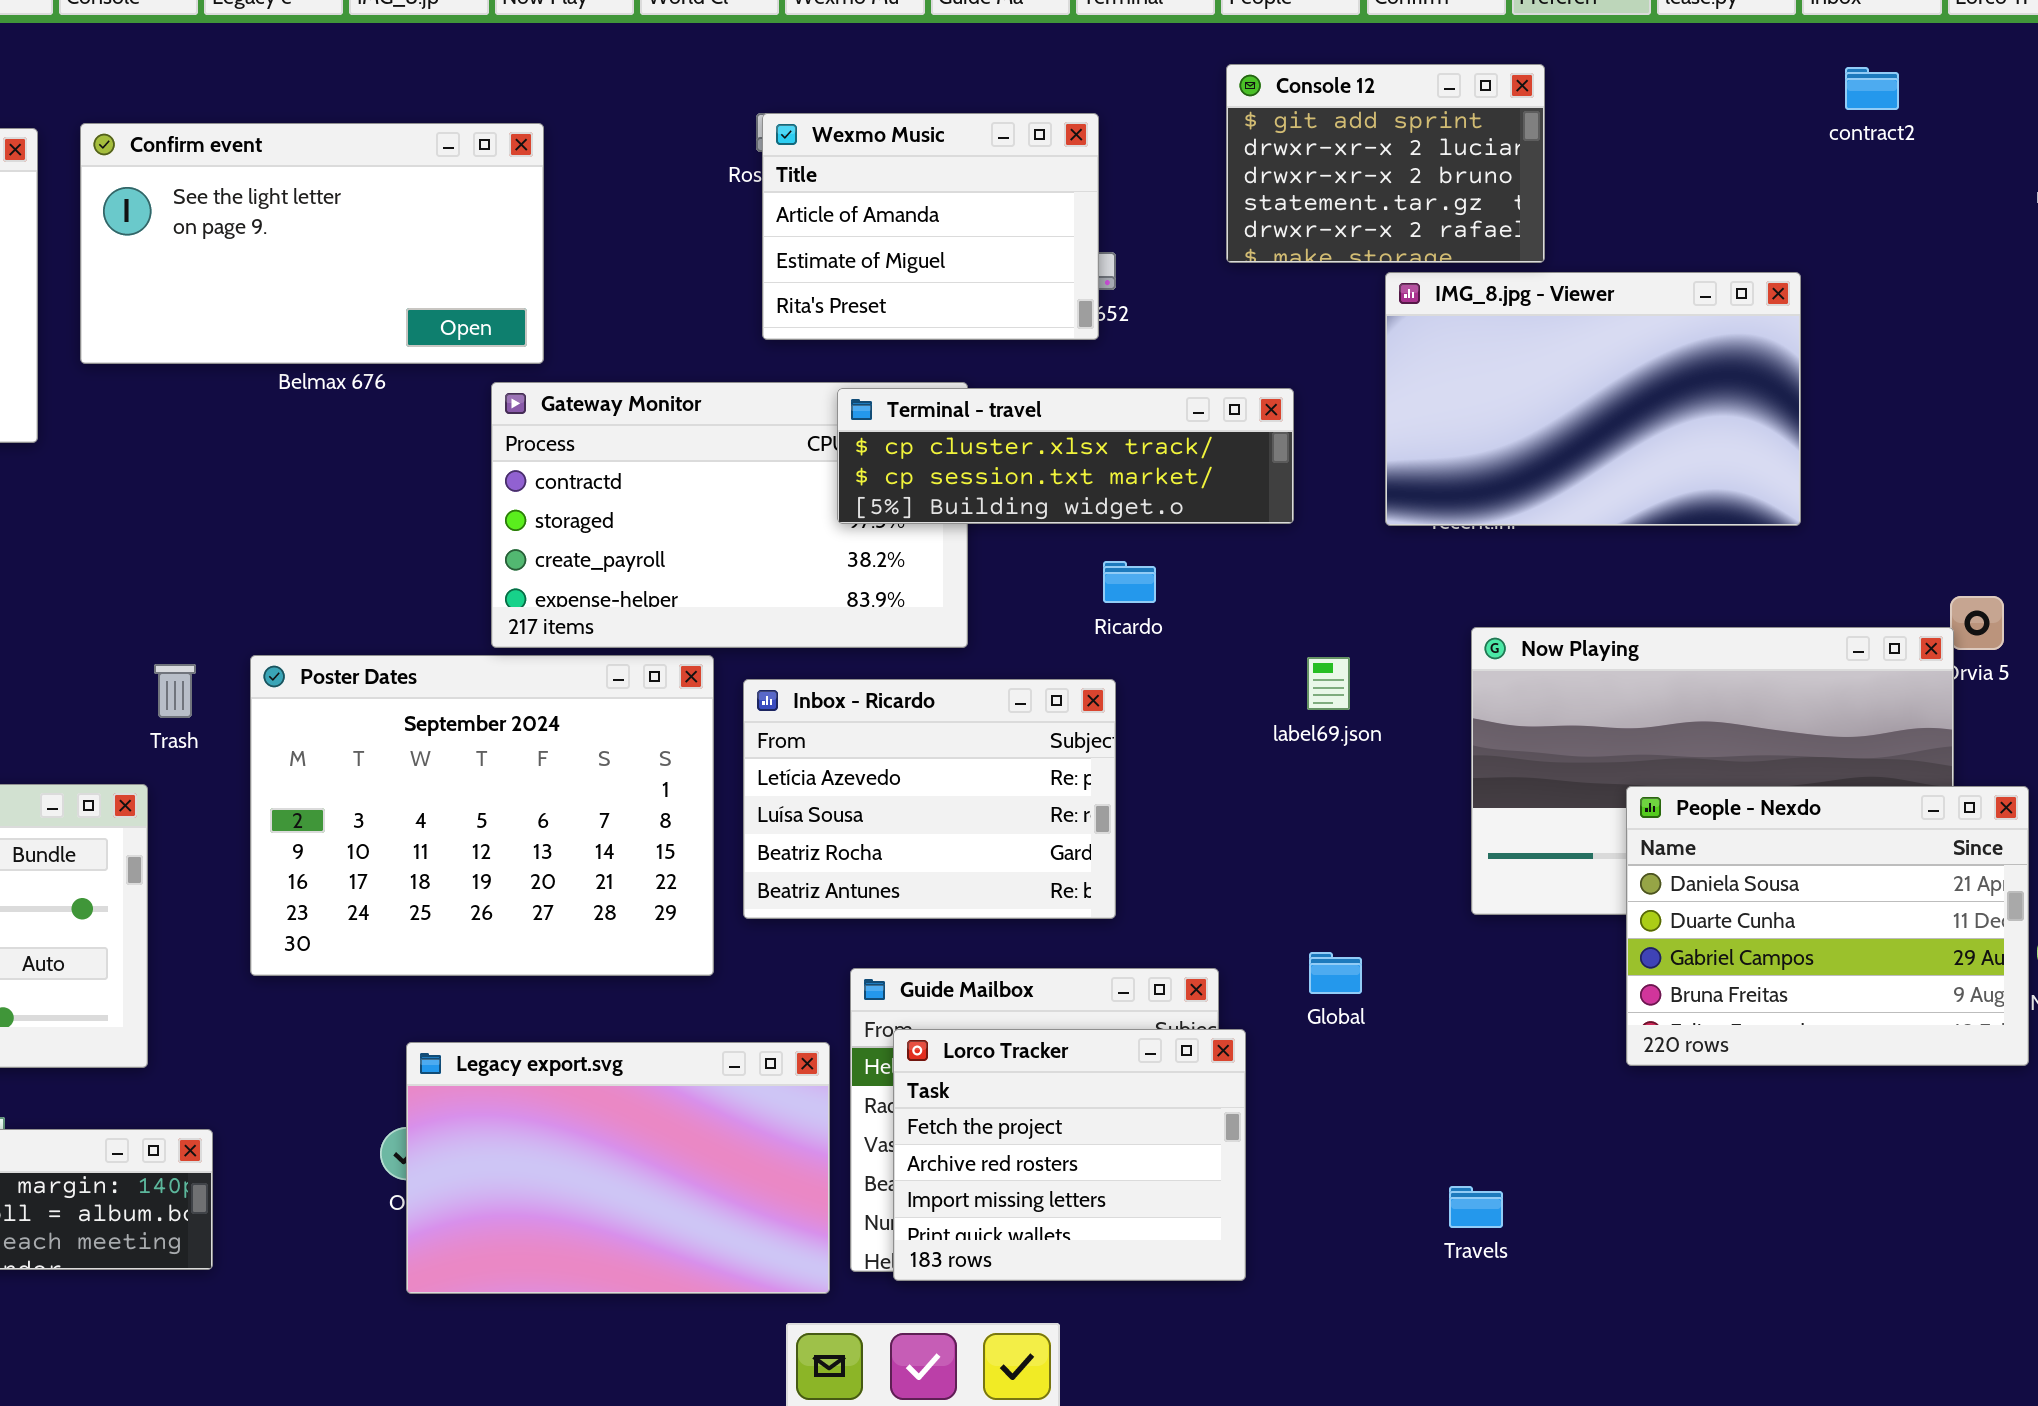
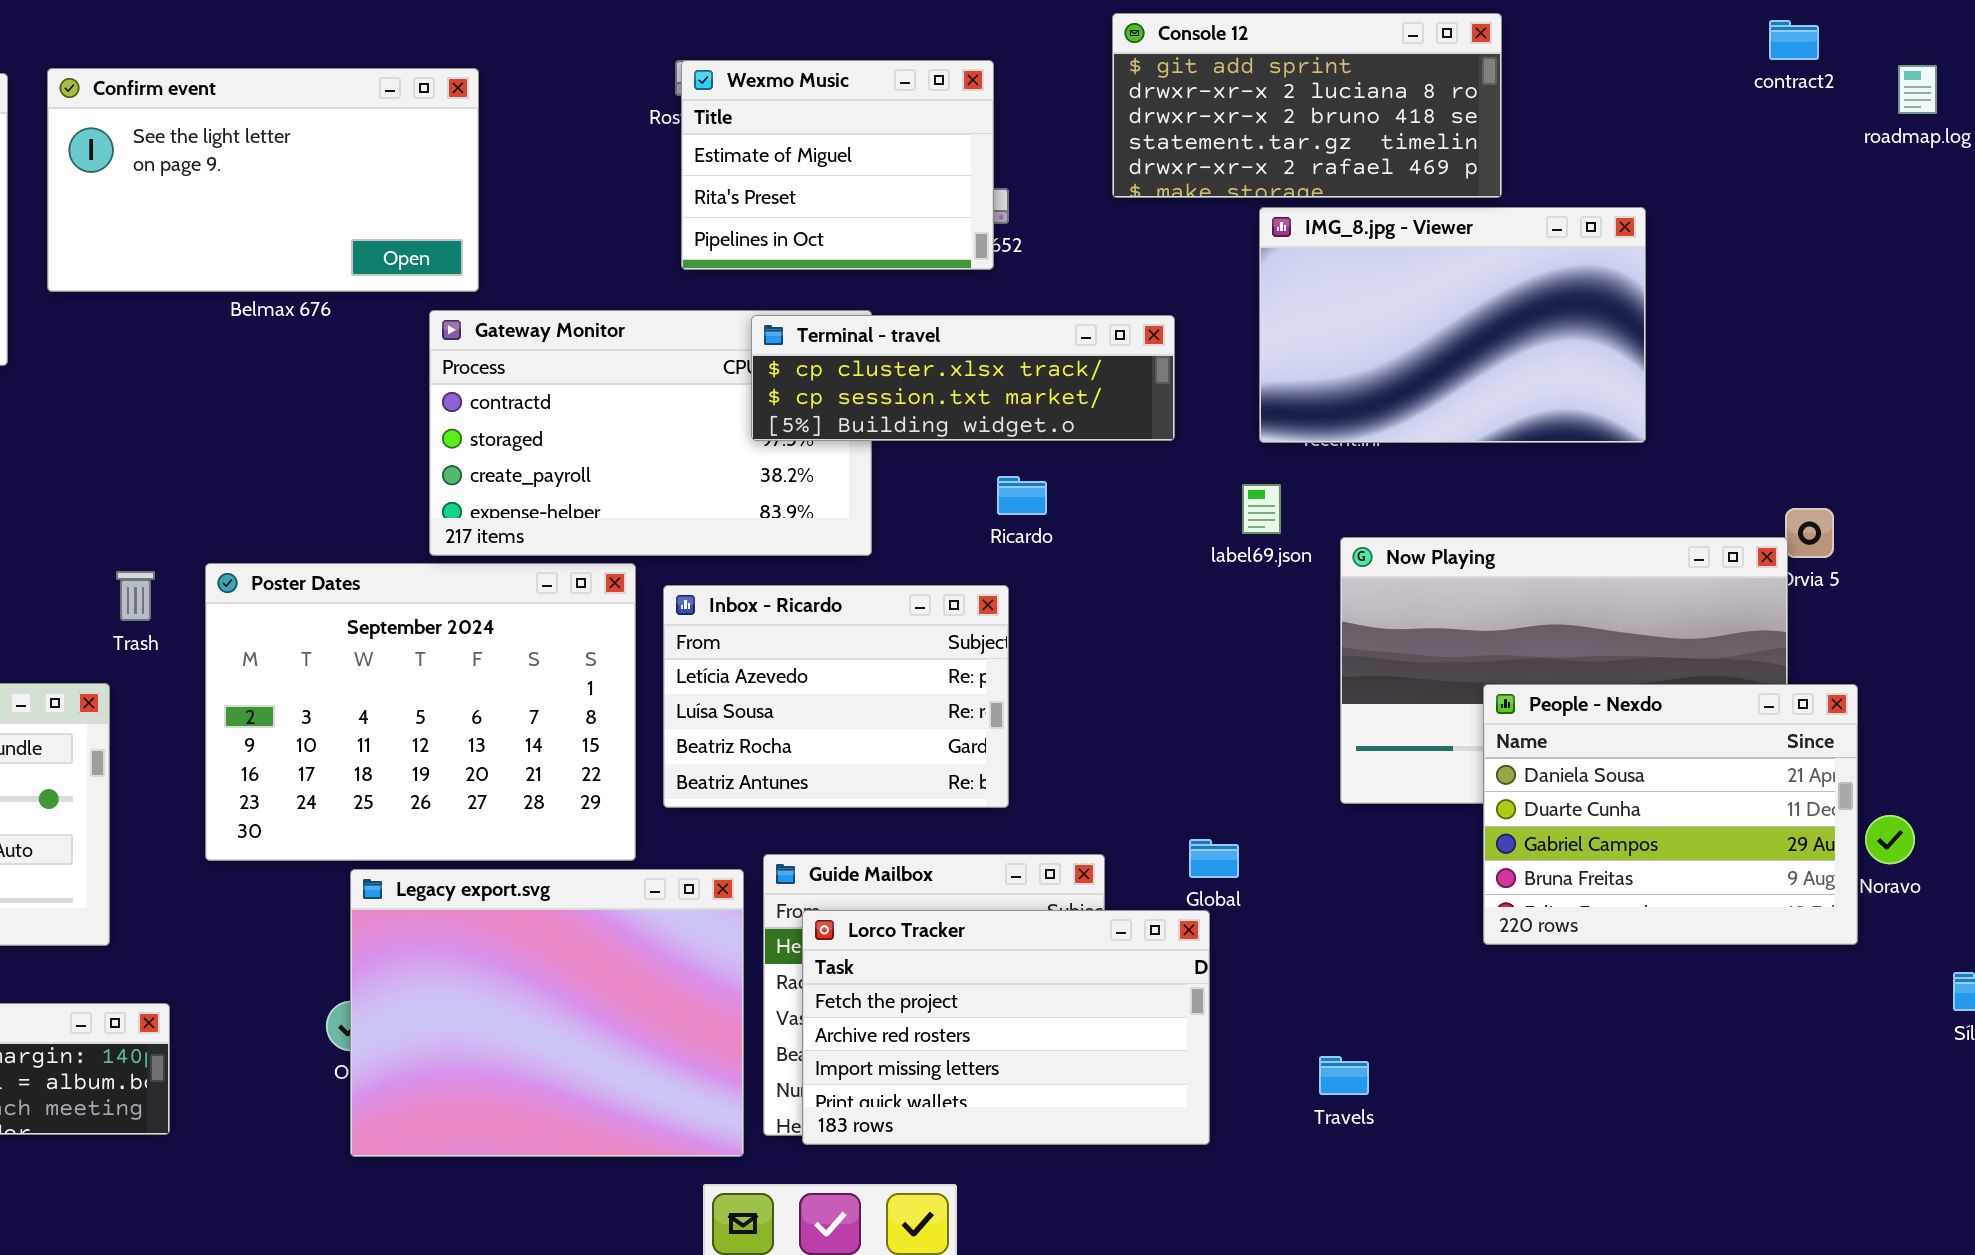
Console 12: [1226,64,1545,263] -> [1112,13,1502,198], resized
contract2: [1845,67,1899,110] -> [1769,20,1819,60], moved
Wexmo Music: [762,113,1099,340] -> [681,60,994,270], scrolled down 1 row
label69.json: [1307,657,1350,710] -> [1242,484,1281,534], moved
Lorco Tracker: [893,1029,1246,1281] -> [802,910,1210,1145], resized
Legacy export.svg: [406,1042,830,1294] -> [350,869,744,1157], resized

